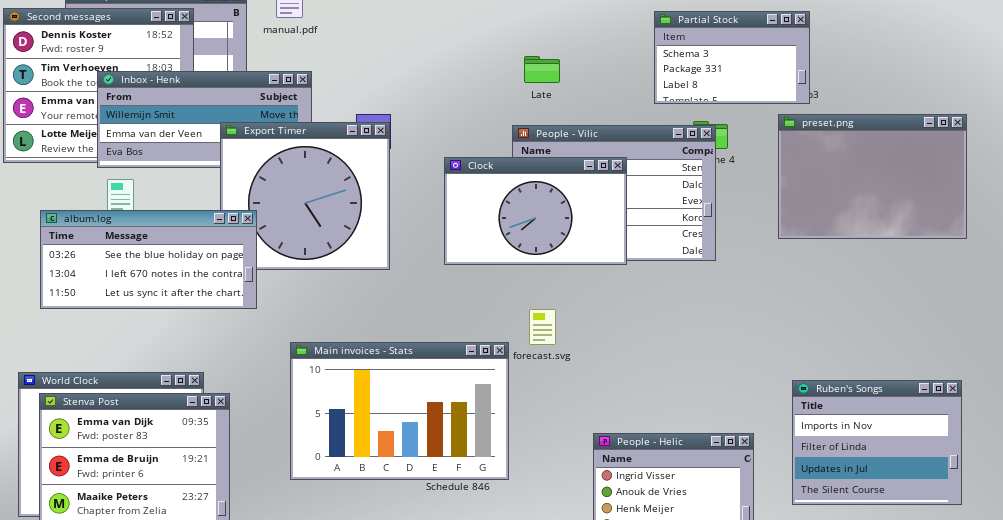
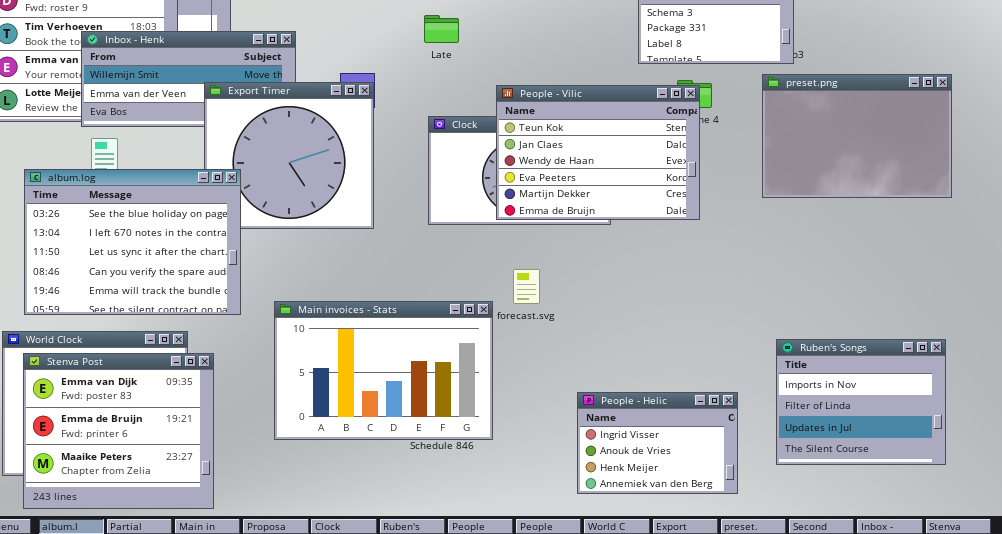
Late: [524,56,560,83] -> [424,15,459,43], moved
People - Vilic: [512,125,716,261] -> [496,85,700,220], raised
album.log: [40,210,257,309] -> [24,169,241,315], resized

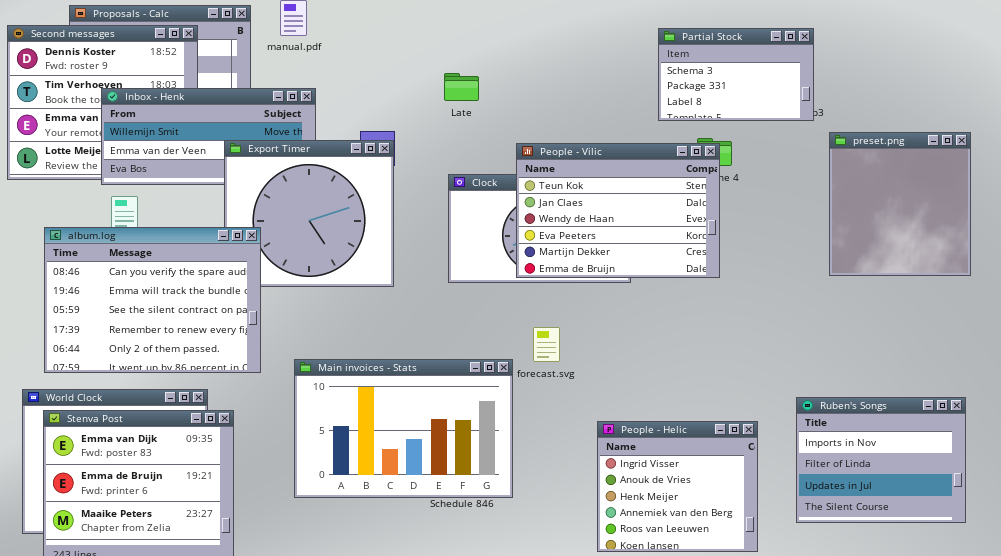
preset.png: [762,74,952,198] -> [829,132,971,276], resized
album.log: [24,169,241,315] -> [44,227,261,373], scrolled down 3 rows
People - Helic: [577,392,738,494] -> [597,421,758,552], resized

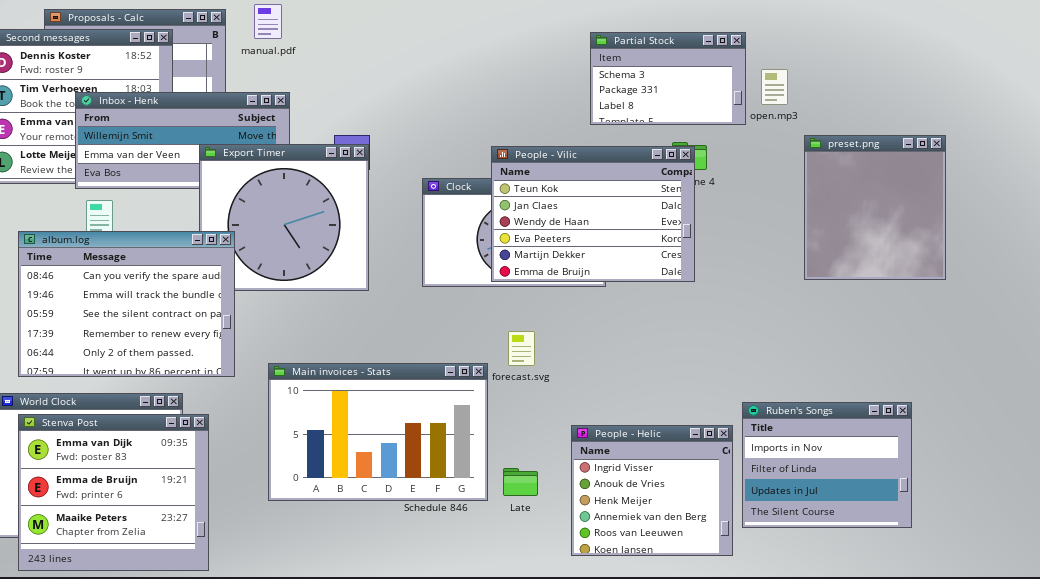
Partial Stock: [658,28,814,121] -> [590,32,746,125], moved
Late: [444,73,479,101] -> [503,468,538,496], moved
Ruben's Songs: [796,397,966,523] -> [742,402,912,528], moved

